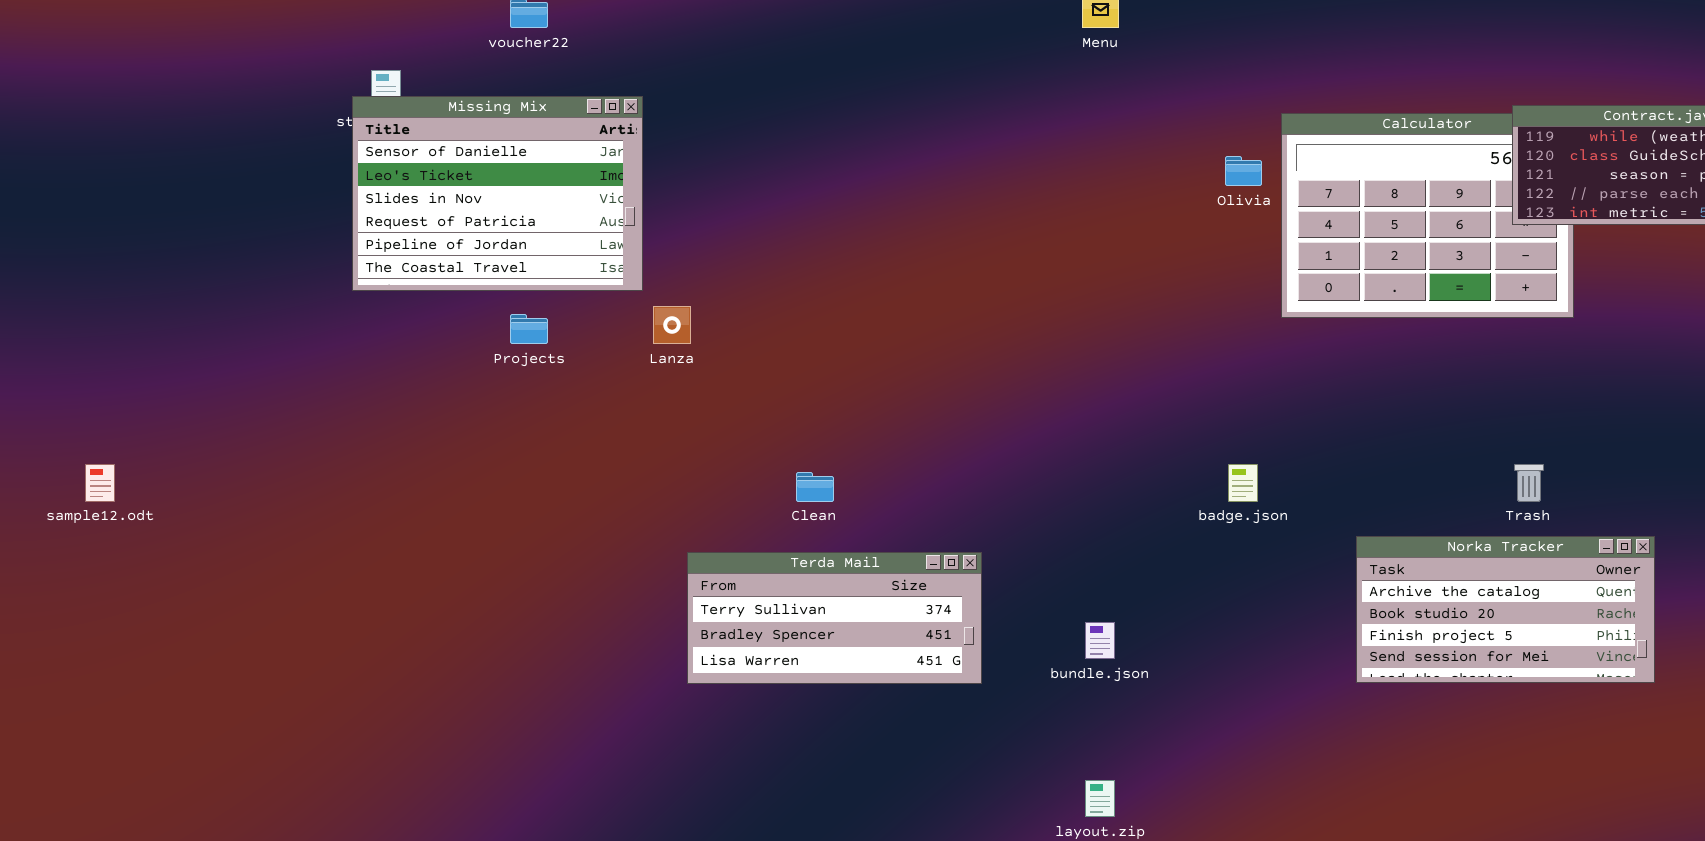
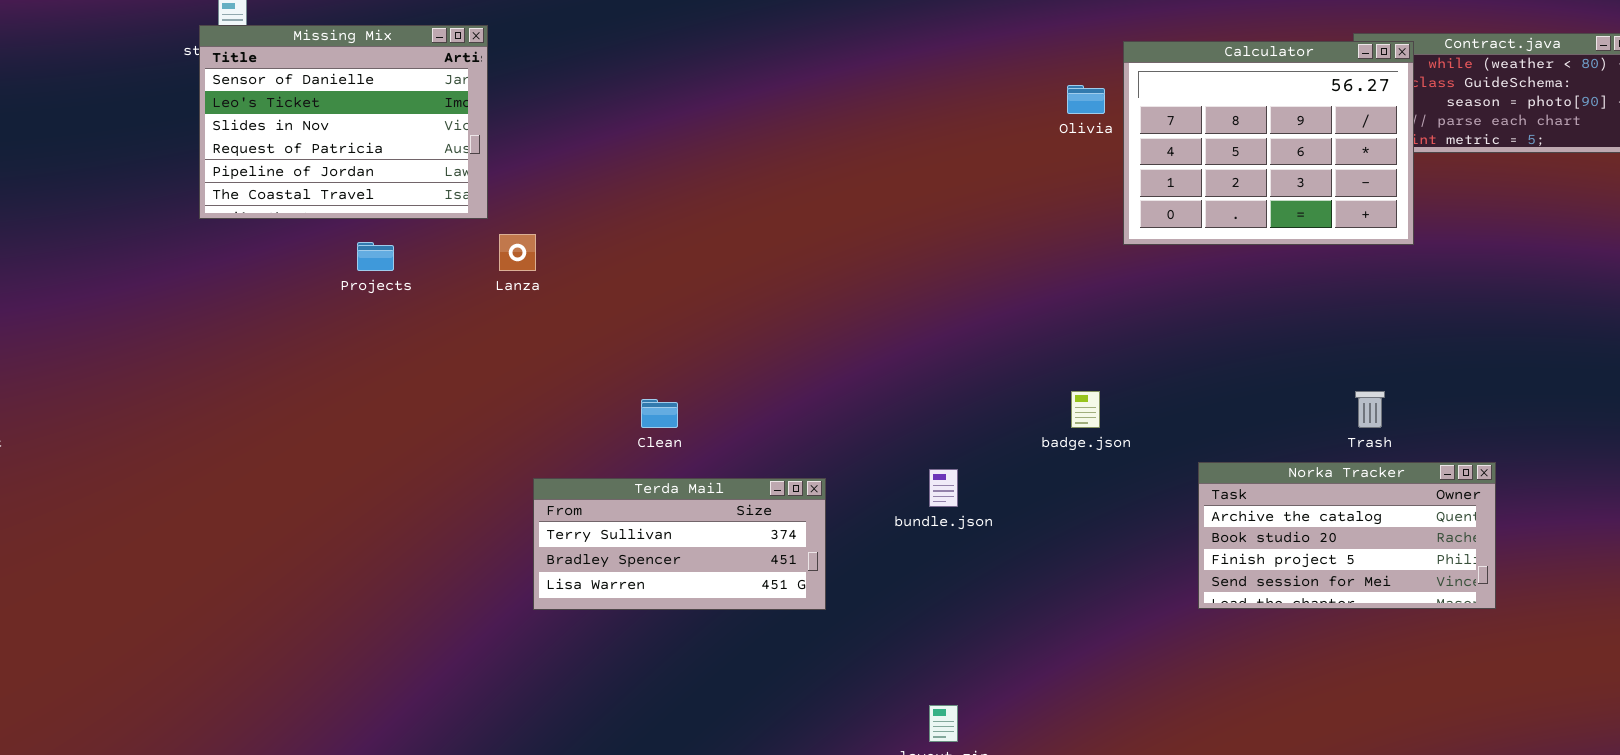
Calculator: [1281,113,1574,318] -> [1123,41,1414,245], raised
bundle.json: [1085,622,1115,659] -> [929,469,958,507], moved

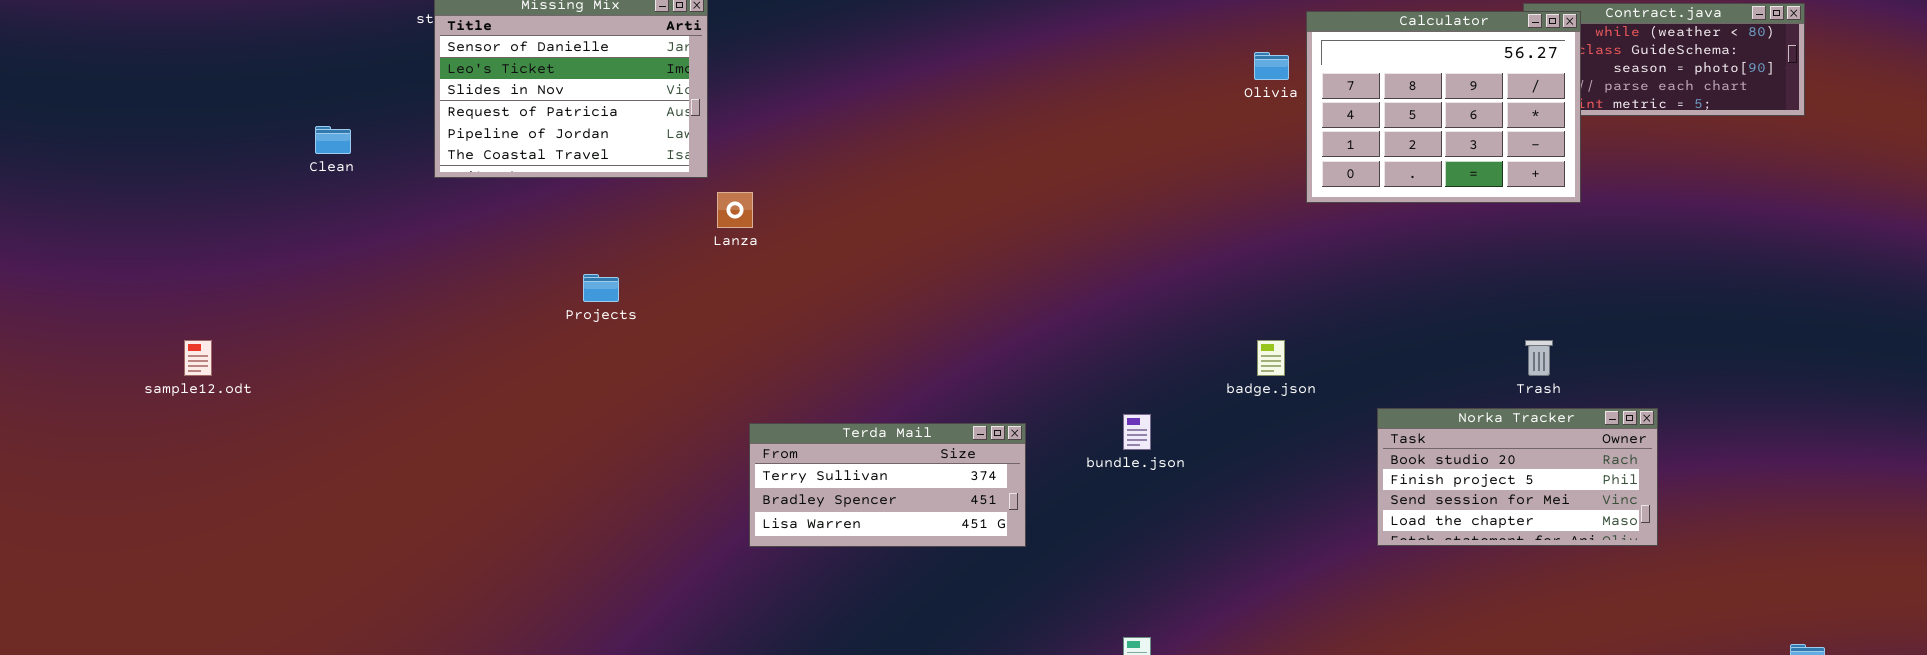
Projects: [357,242,394,271] -> [583,274,619,302], moved
Clean: [641,399,678,428] -> [315,126,351,154], moved
Norka Tracker: [1198,462,1496,609] -> [1377,408,1658,546], scrolled down 1 row

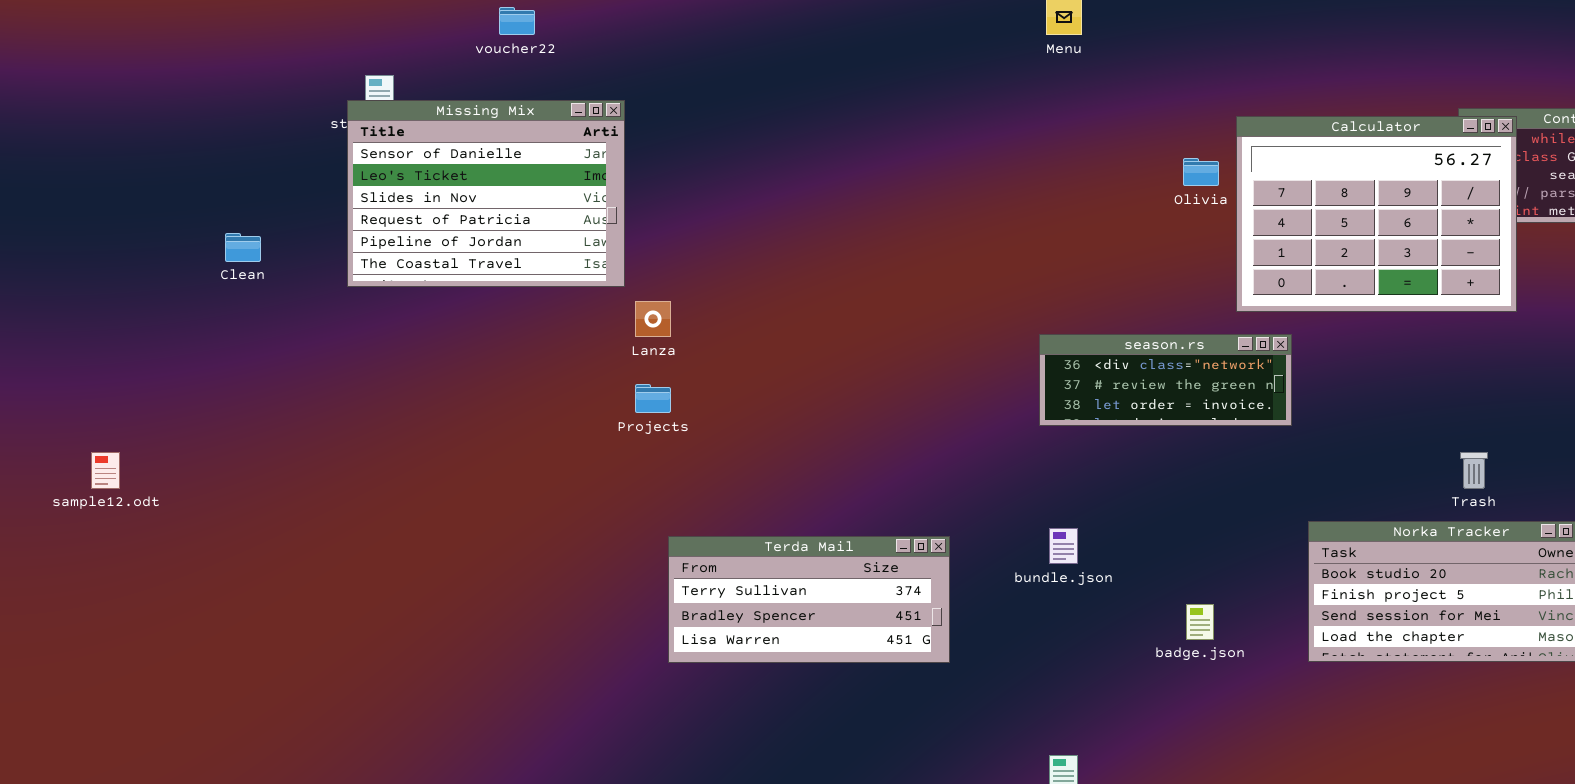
season.rs: none -> [1039,334,1292,426], opened
Projects: [583,274,619,302] -> [635,384,671,413], moved
badge.json: [1257,340,1285,376] -> [1186,604,1214,640], moved

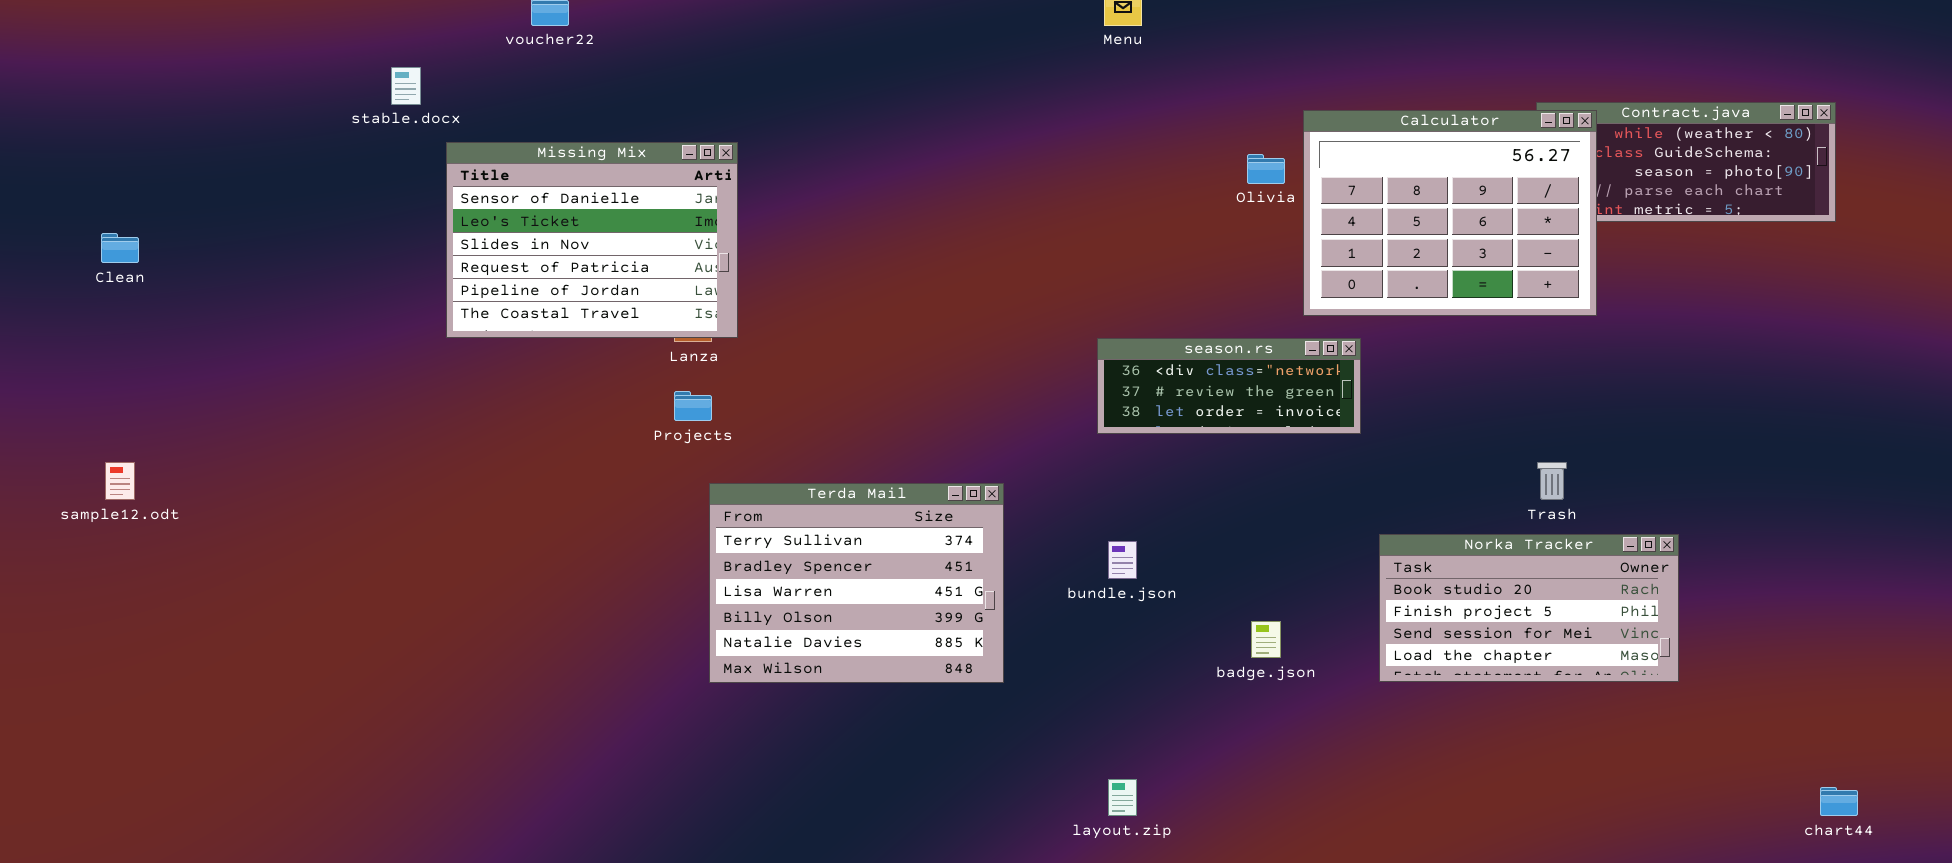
Missing Mix: [347,100,625,287] -> [446,142,738,338], moved
Clean: [225,233,261,262] -> [101,233,139,263], moved
Terda Mail: [668,536,950,663] -> [709,483,1004,683], resized

